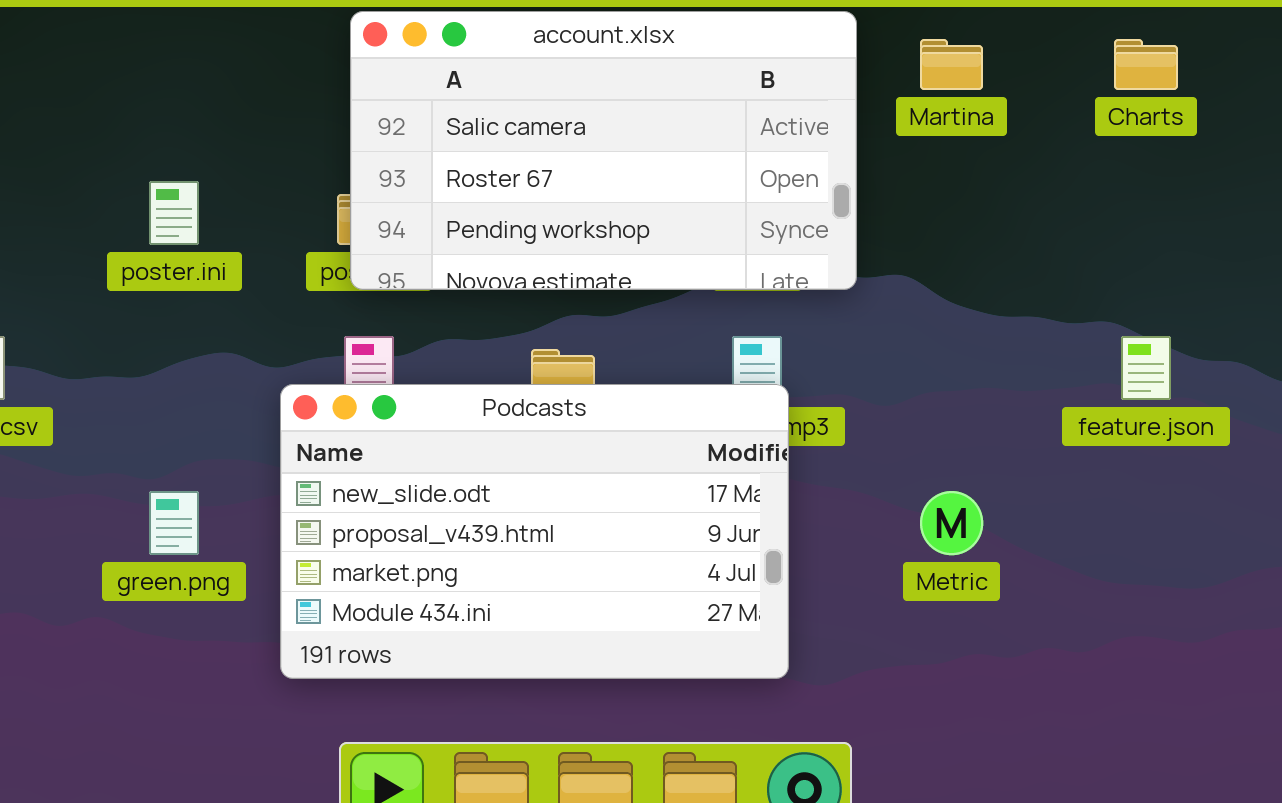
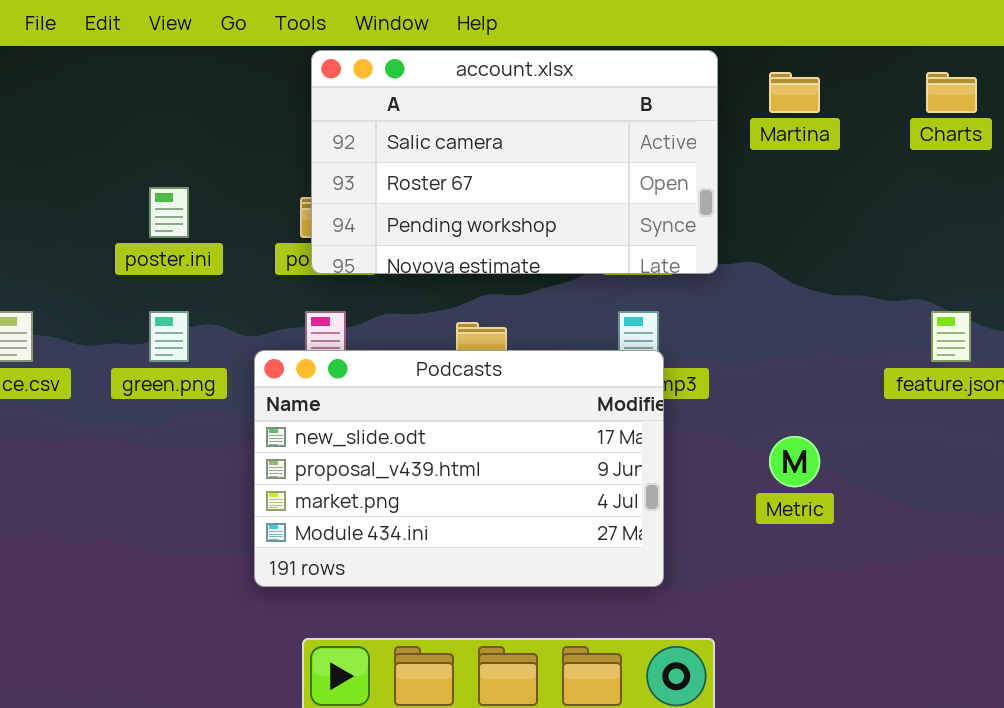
green.png: [149,491,199,555] -> [149,311,189,362], moved

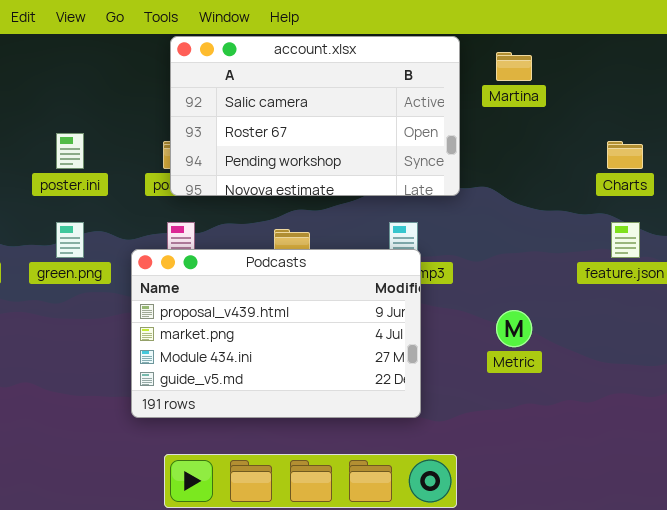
Charts: [926,72,977,113] -> [607,141,643,169], moved
Podcasts: [254,350,664,587] -> [131,249,421,418], scrolled down 1 row

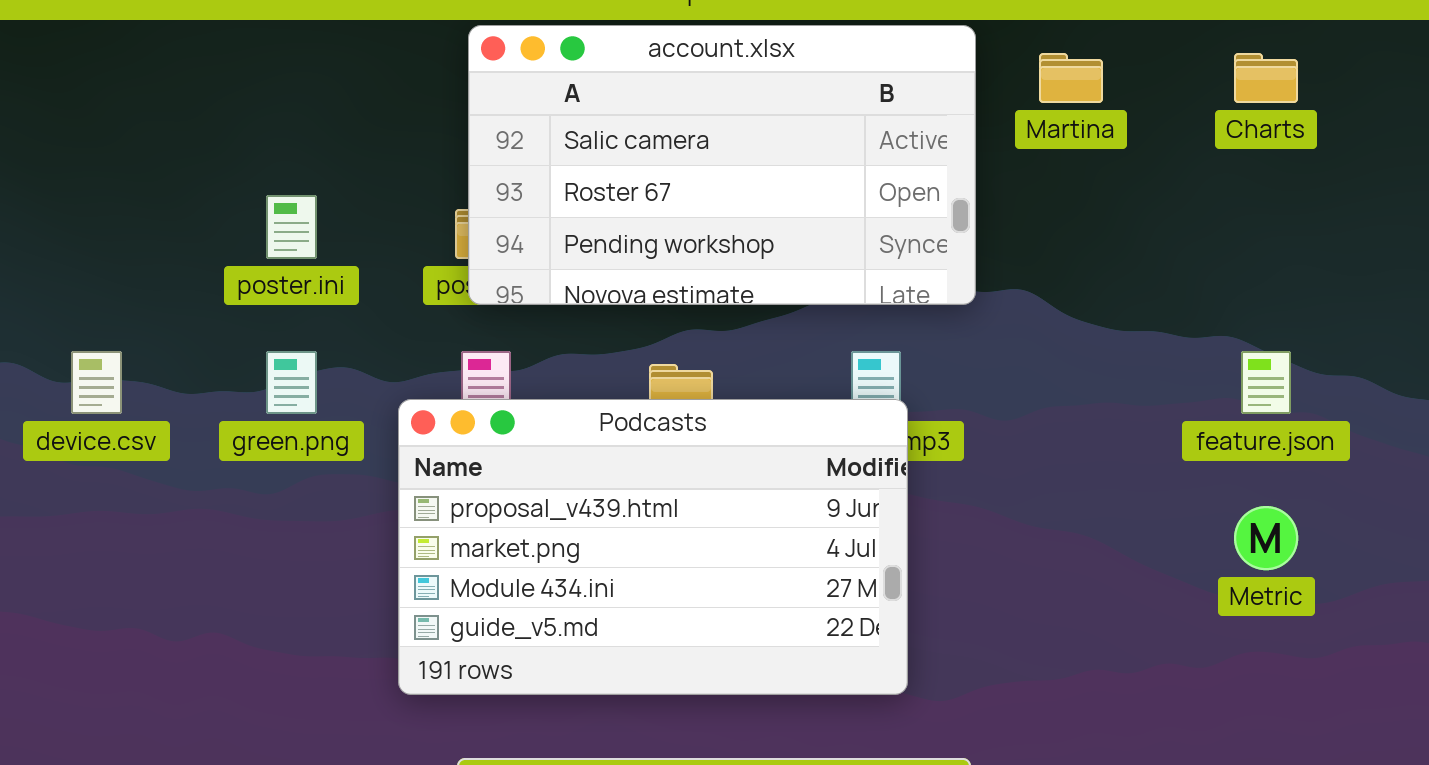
Charts: [607,141,643,169] -> [1234,53,1298,103], moved
Metric: [496,310,532,347] -> [1234,506,1298,570], moved

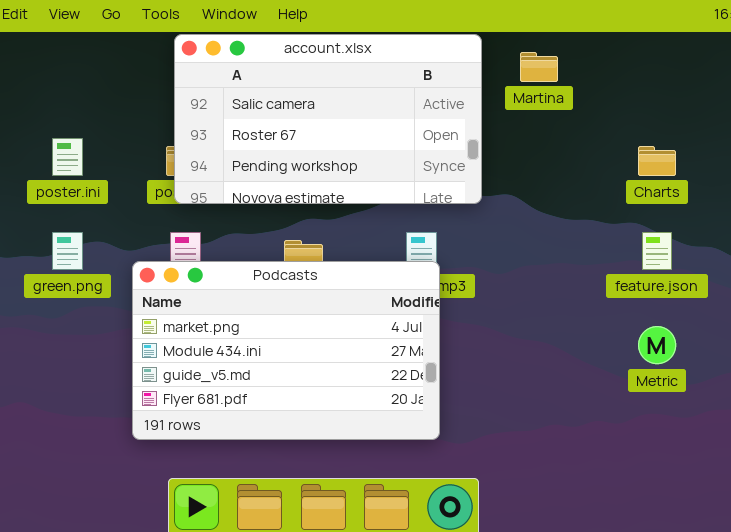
Charts: [1234,53,1298,103] -> [638,146,676,176], moved
Podcasts: [398,399,908,695] -> [132,261,440,440], scrolled down 1 row

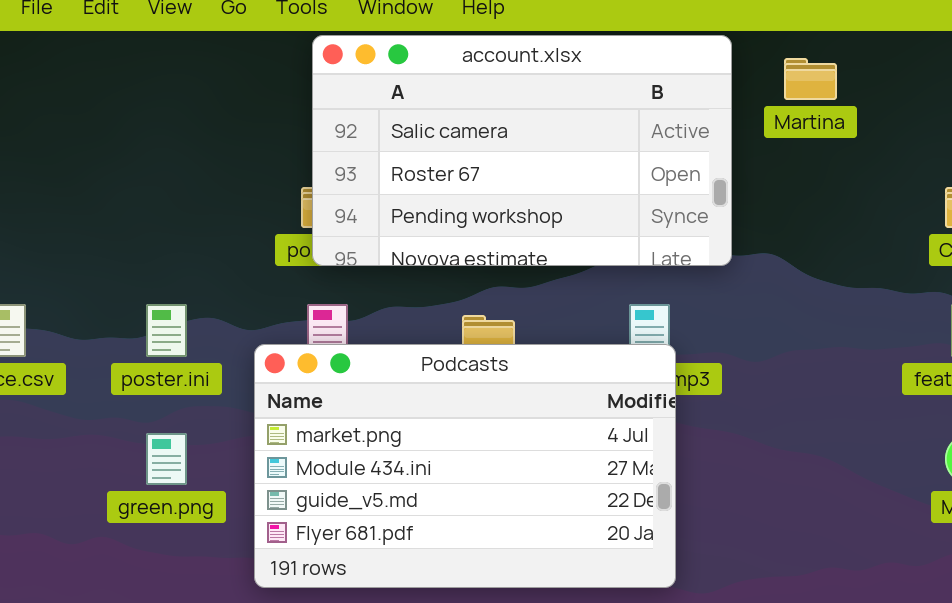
poster.ini: [52,138,83,176] -> [146,304,187,357], moved
green.png: [52,232,83,270] -> [146,433,187,485], moved

